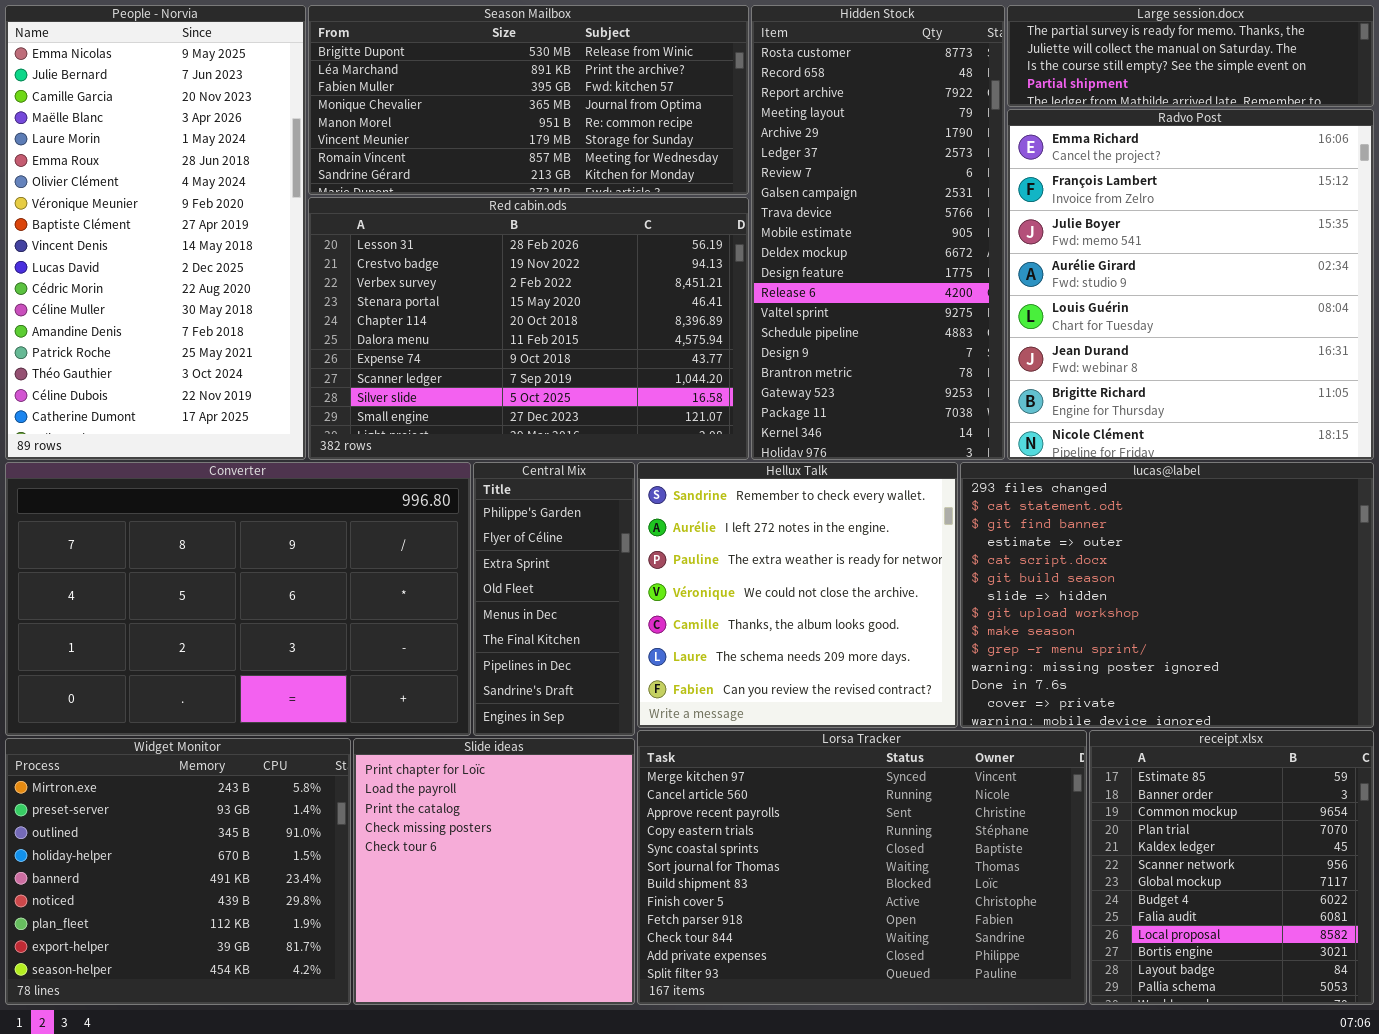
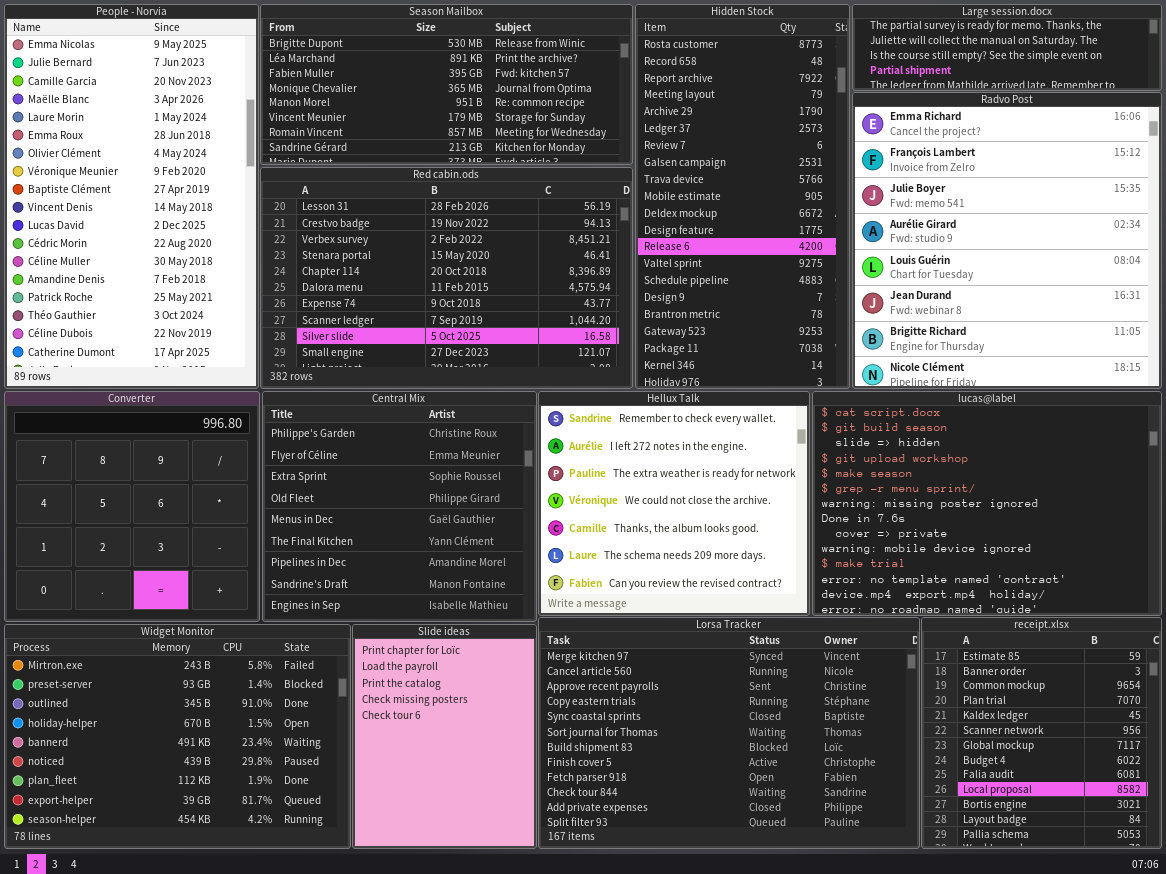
Converter: [5,462,471,736] -> [4,391,260,622], resized
Central Mix: [473,462,635,736] -> [262,391,537,622], resized
lucas@label: [960,462,1374,728] -> [812,391,1162,616], scrolled down 4 rows
Widget Monitor: [5,738,351,1005] -> [4,624,351,849], resized
Slide ideas: [353,738,635,1005] -> [352,624,537,849], resized

